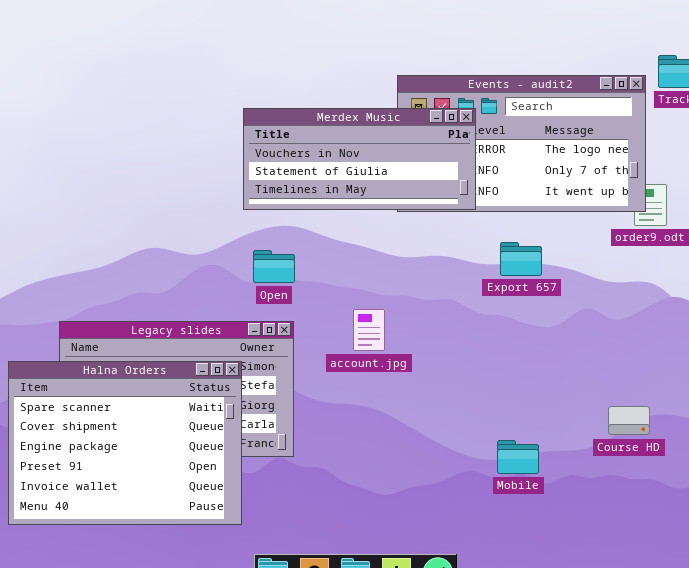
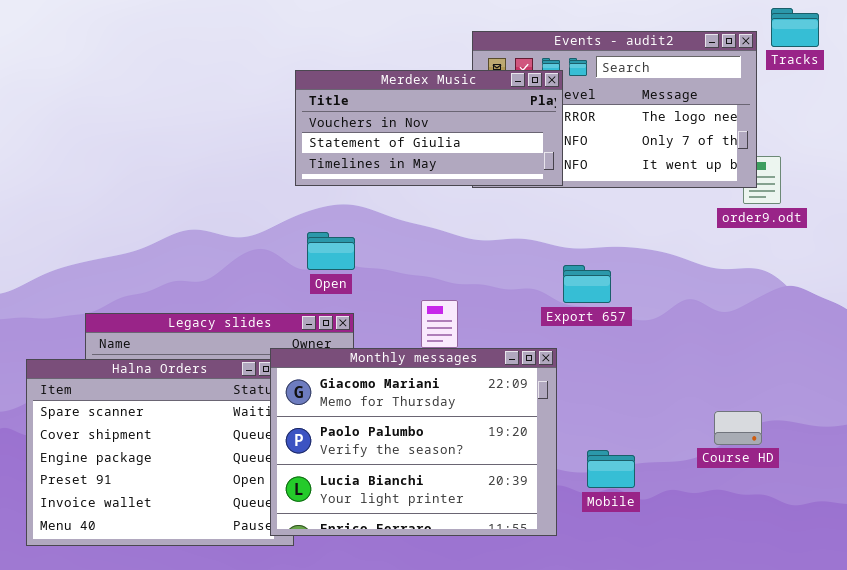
Export 657: [500,242,542,276] -> [563,265,611,303], moved
Monthly messages: none -> [270,348,557,536], opened

